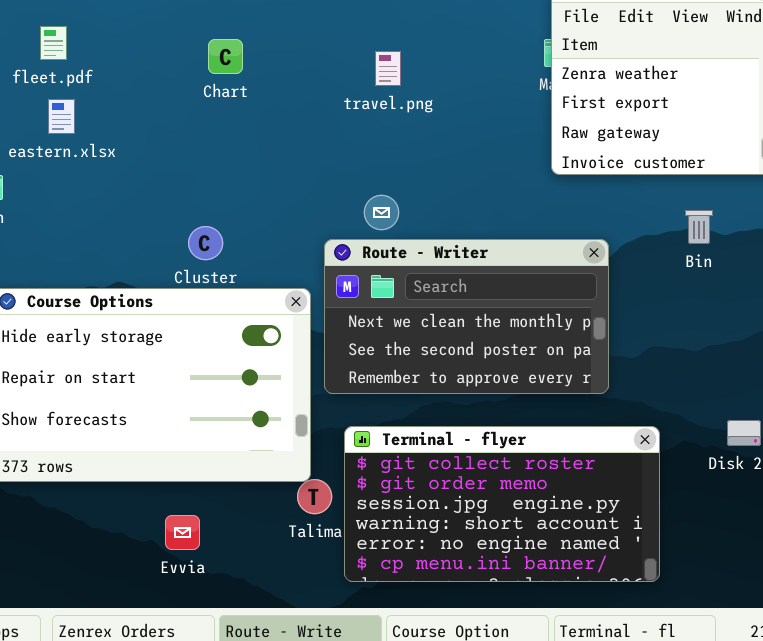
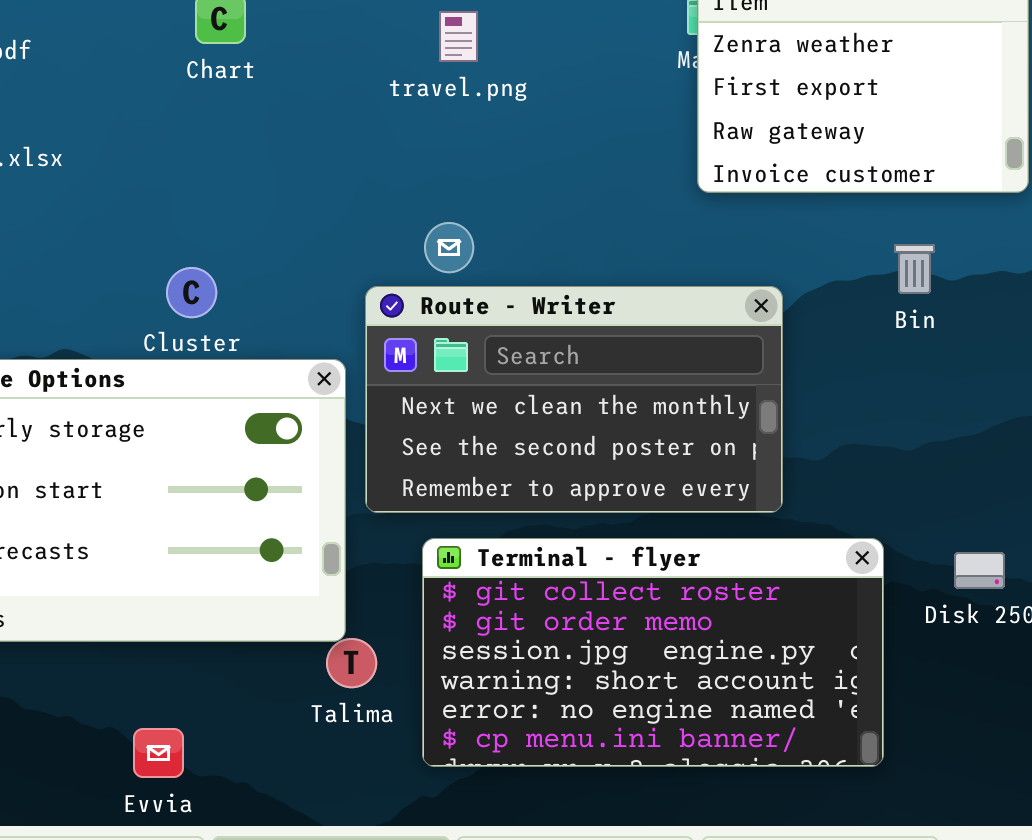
Terminal - flyer: [344,426,660,582] -> [422,538,884,767], moved
Evvia: [165,515,200,550] -> [133,728,184,778], moved

